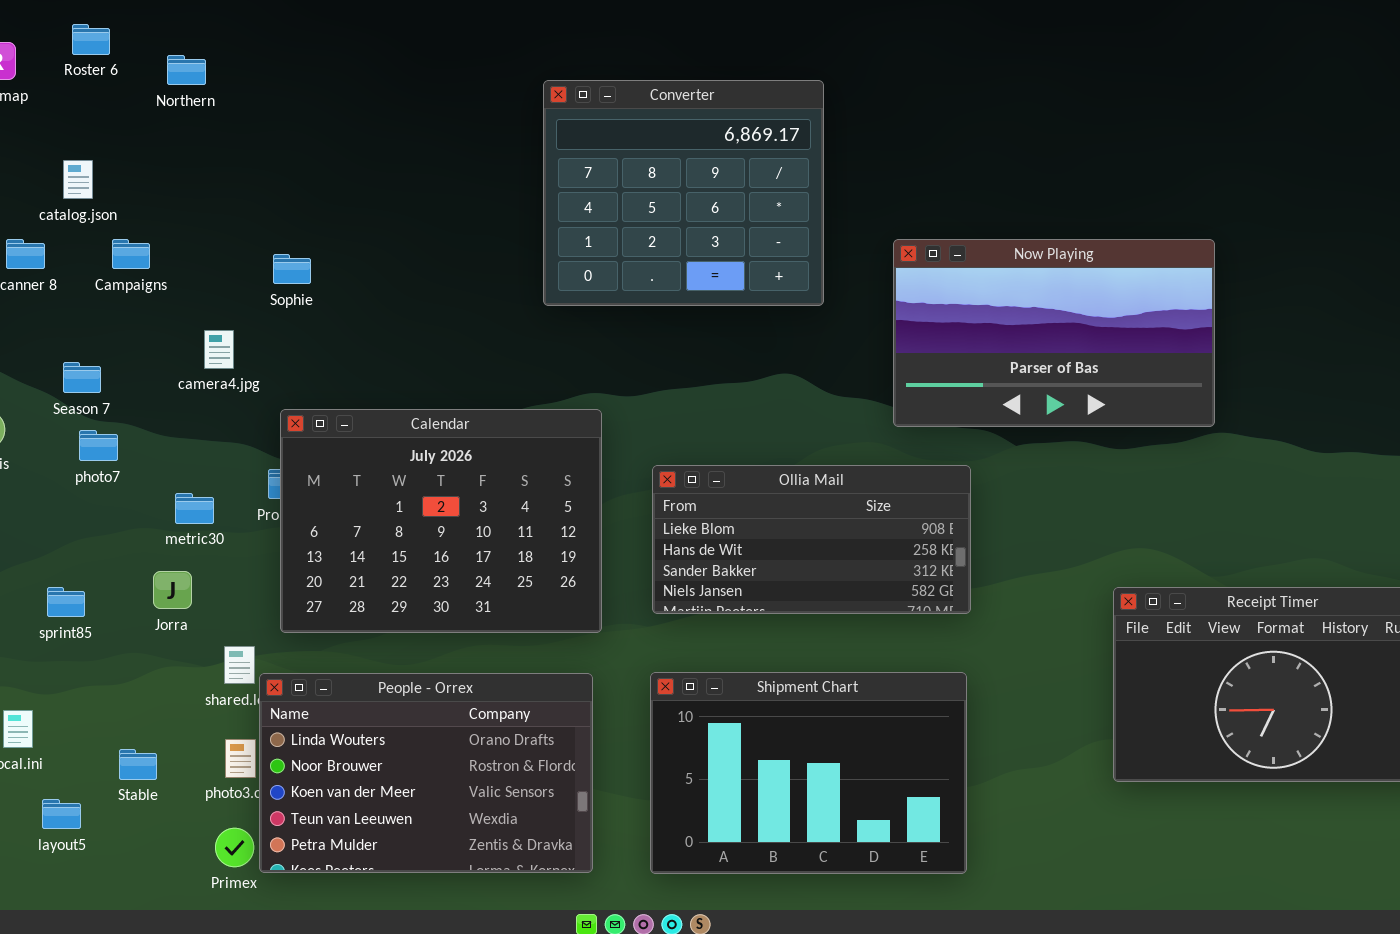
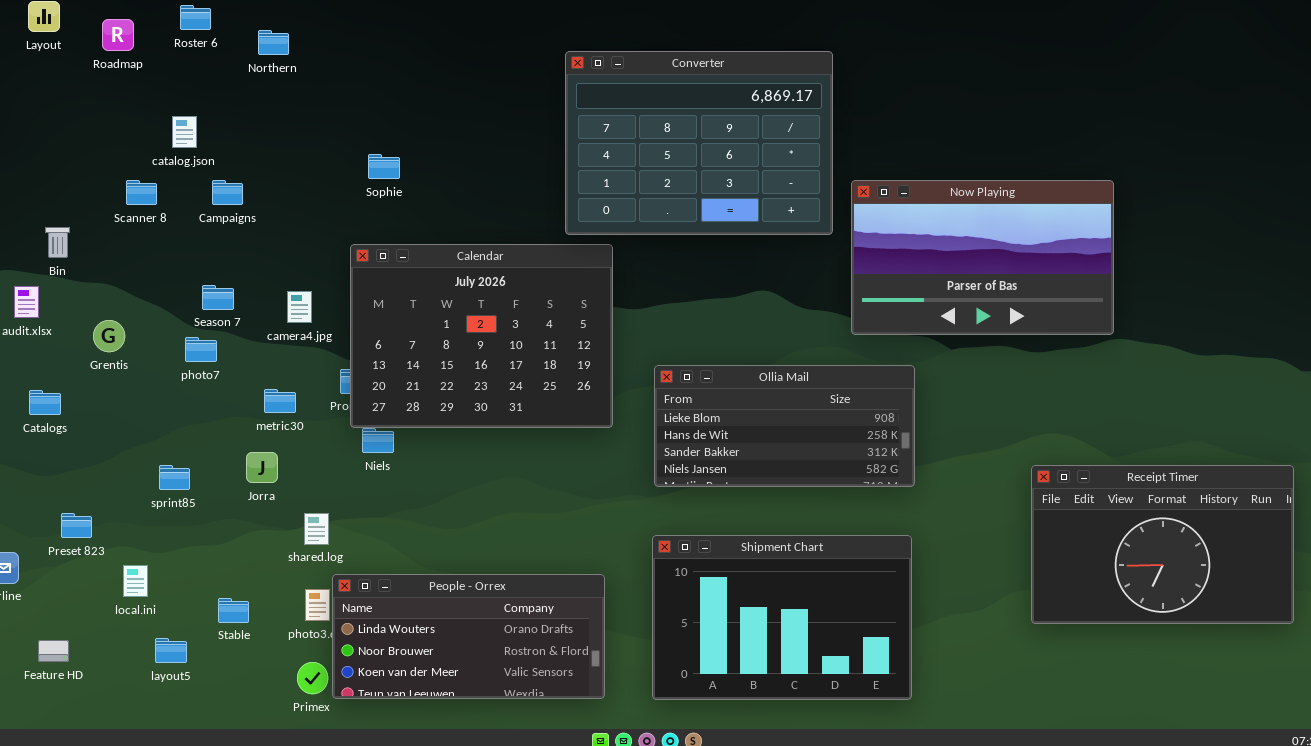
Converter: [543,80,824,306] -> [565,51,833,235], resized
Sophie: [273,254,311,284] -> [368,154,400,179], moved
camera4.jpg: [204,330,234,369] -> [287,291,312,323], moved
Season 7: [63,362,101,393] -> [202,285,234,310], moved
Calendar: [280,409,602,633] -> [350,244,613,428], moved
People - Orrex: [259,673,593,873] -> [332,574,605,699], resized

